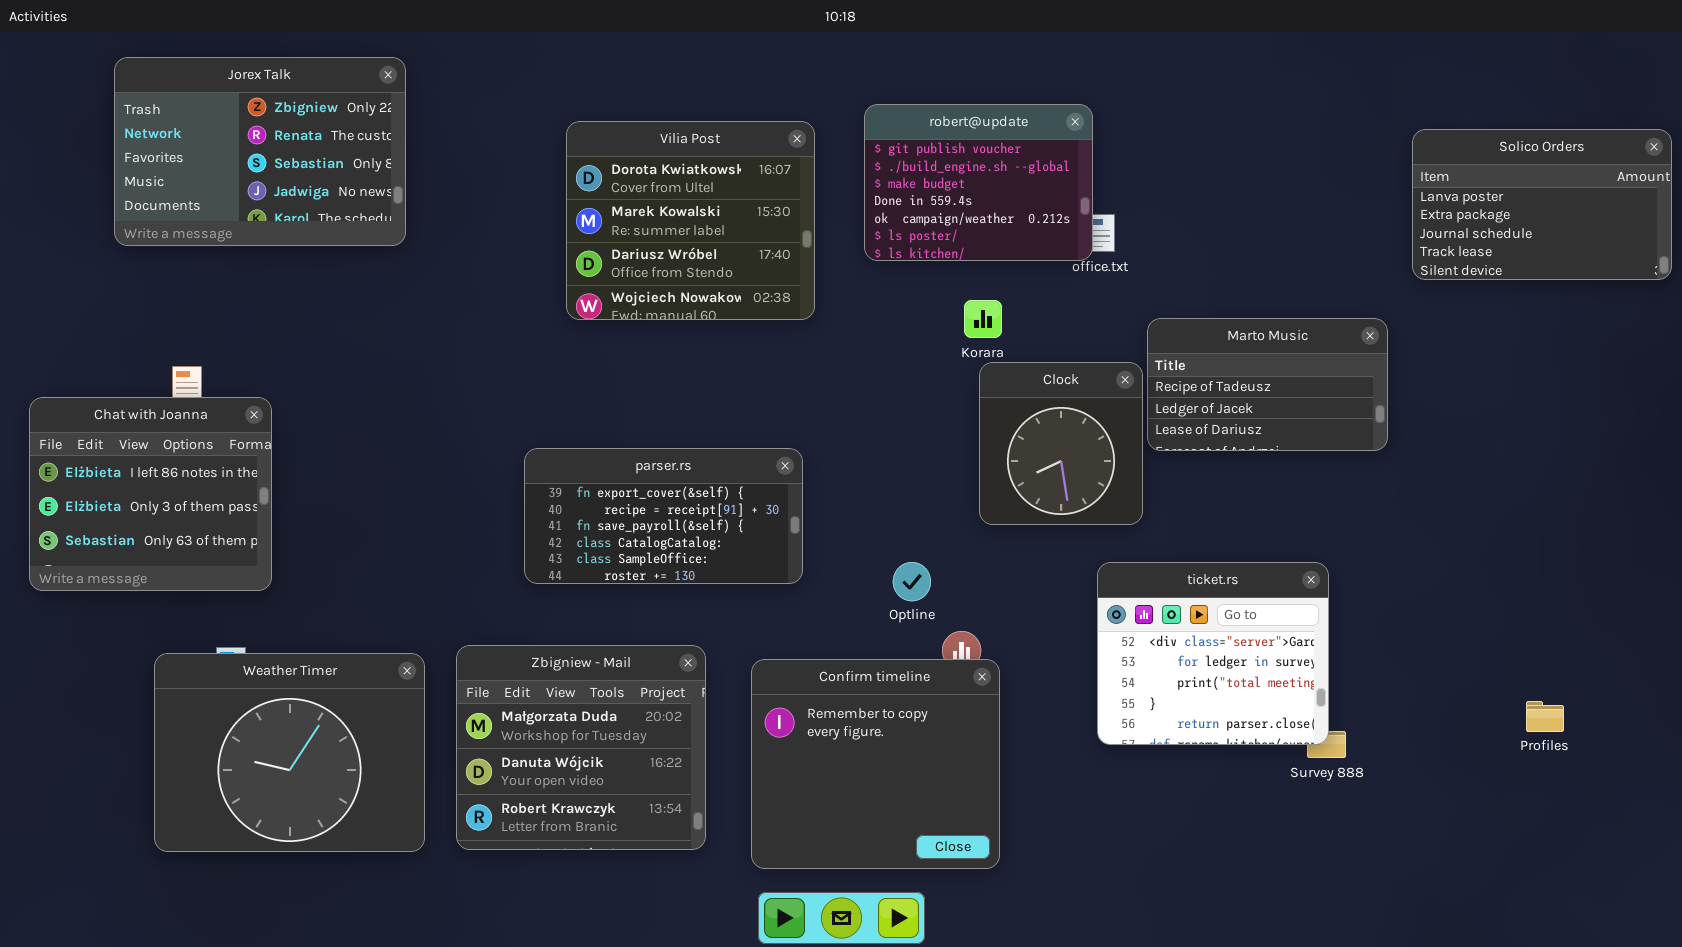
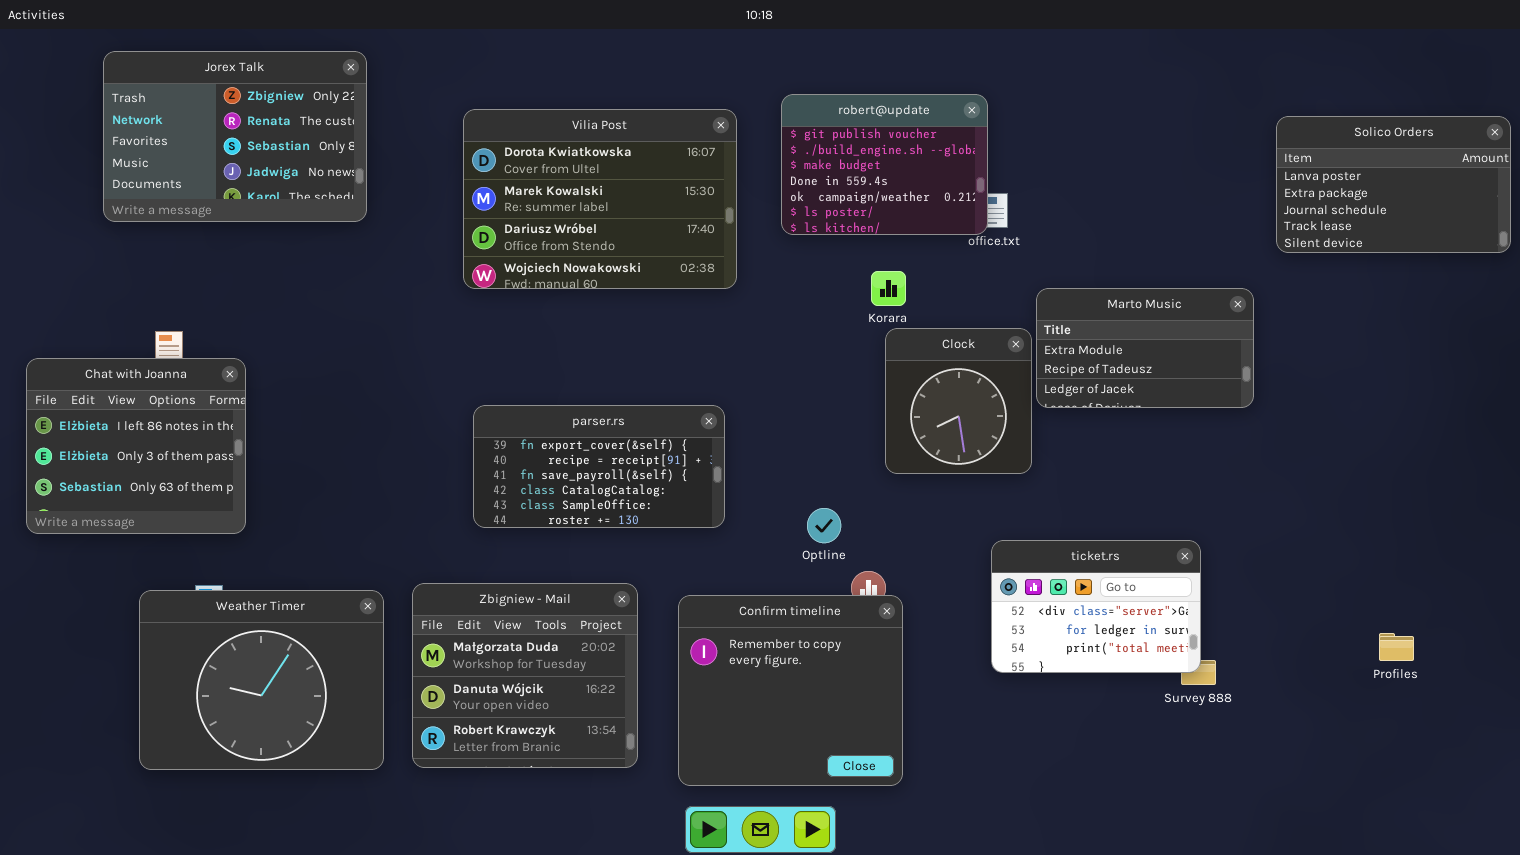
Vilia Post: [566,121,815,320] -> [463,109,737,289], resized
Marto Music: [1147,318,1388,451] -> [1036,288,1254,408], scrolled up 1 row
ticket.rs: [1097,562,1329,745] -> [991,540,1201,673], resized

